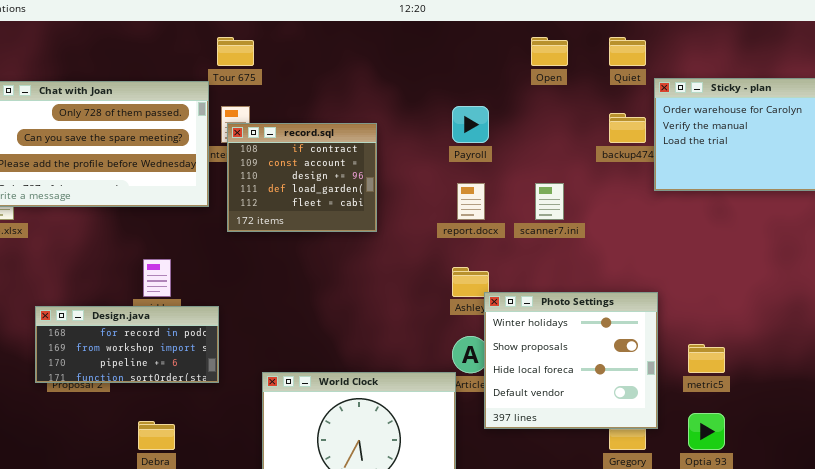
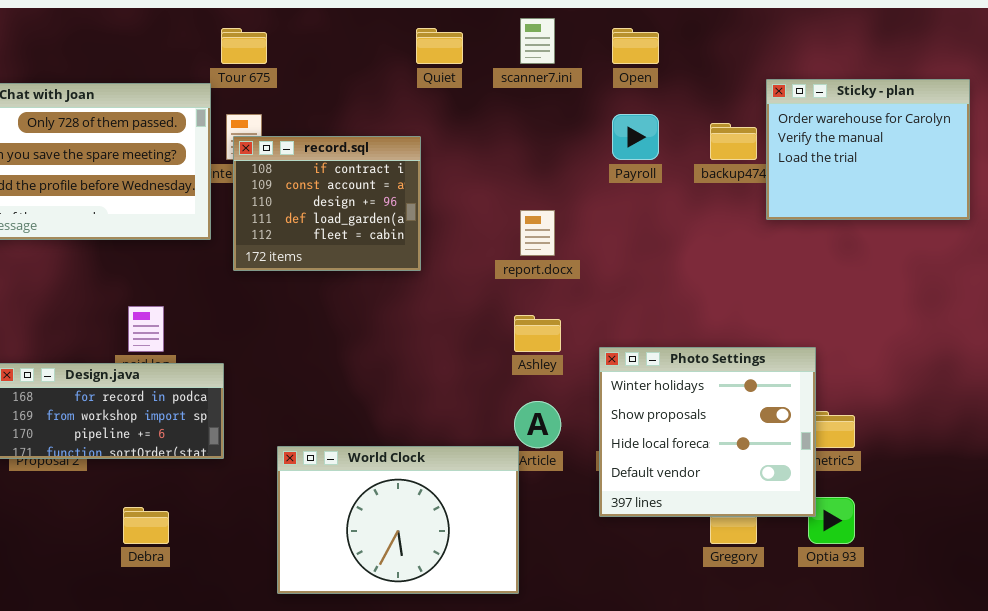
Quiet: [609,37,646,66] -> [416,28,463,64], moved
Payroll: [452,106,489,143] -> [612,114,659,160], moved
scanner7.ini: [535,183,564,220] -> [520,18,555,64], moved
Photo Settings: [484,292,658,429] -> [599,347,816,517], moved

